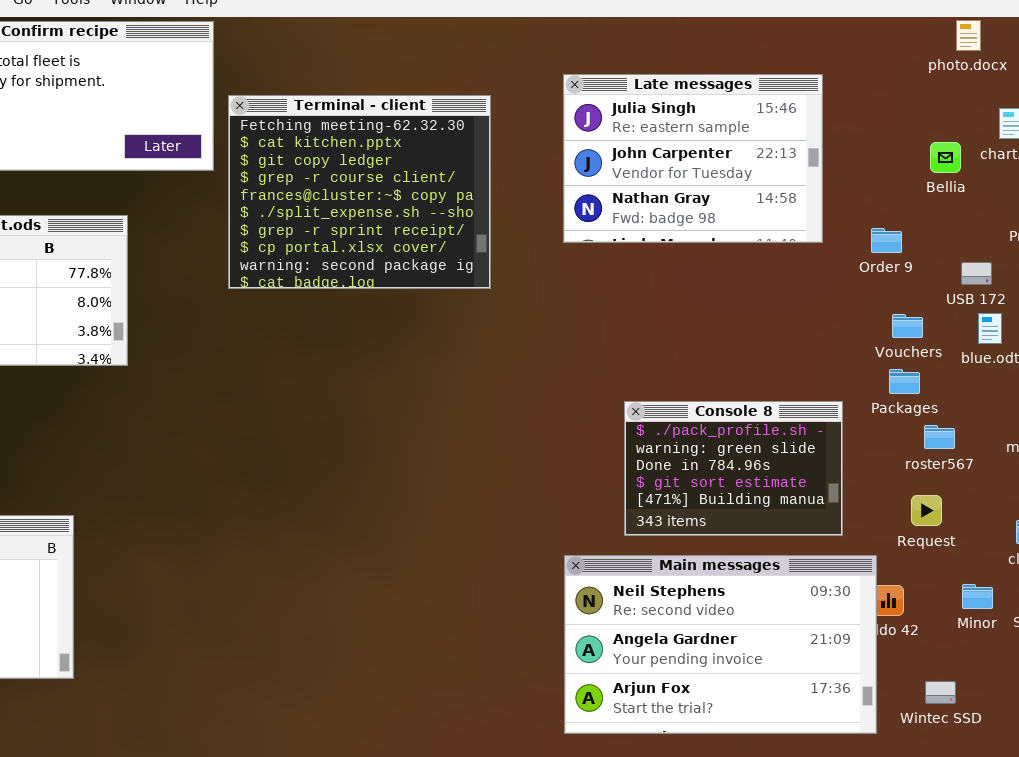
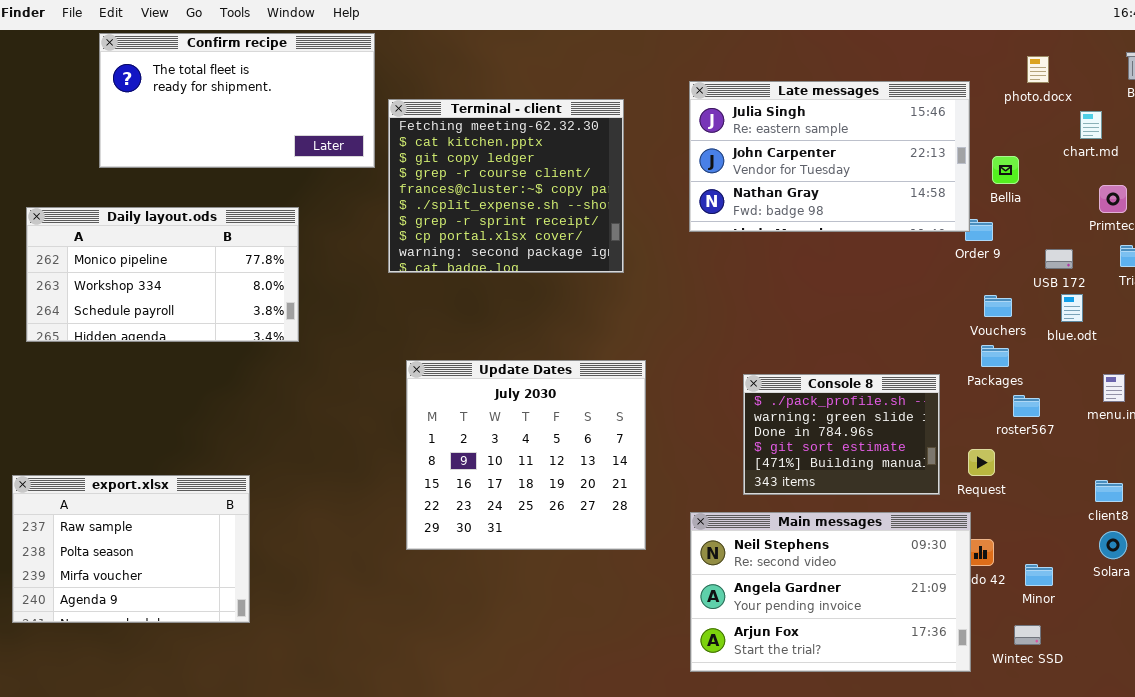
photo.docx: [956,20,981,51] -> [1027,56,1049,83], moved
Late messages: [563,74,823,243] -> [689,81,970,232], resized
Bellia: [930,142,961,173] -> [992,156,1019,184], moved
Update Dates: none -> [406,360,646,550], opened
Request: [911,495,942,526] -> [968,449,995,476], moved
Minor: [962,584,993,609] -> [1025,564,1053,586], moved

